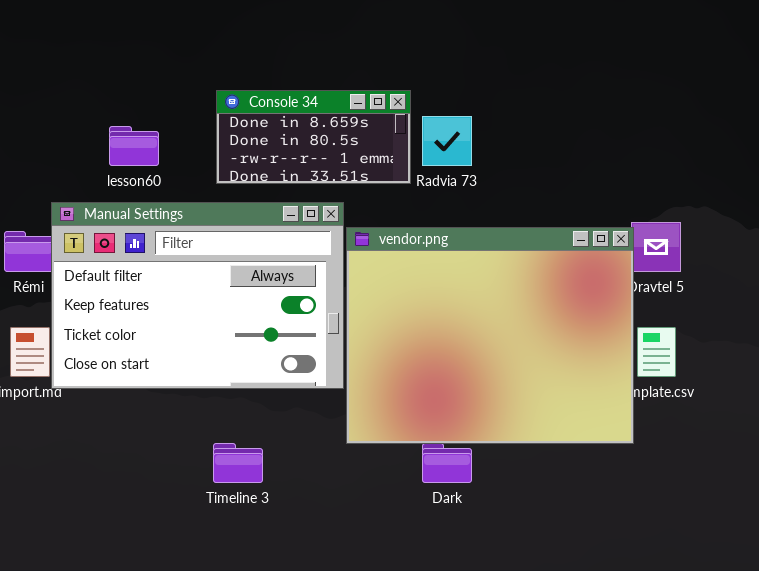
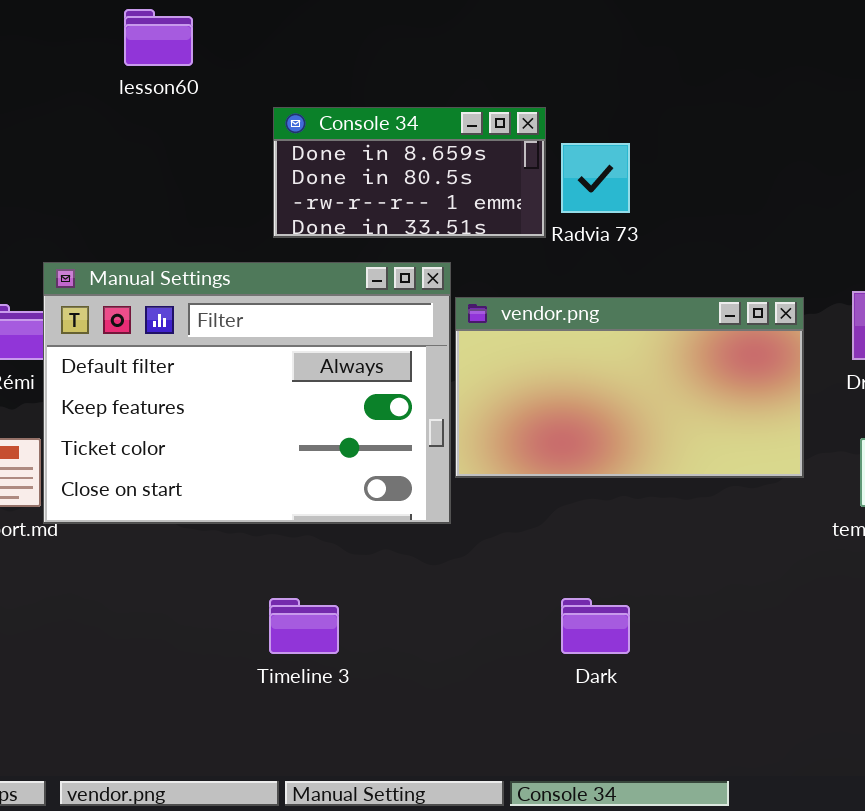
lesson60: [109,126,159,166] -> [124,9,193,66], moved
vendor.png: [346,227,634,444] -> [455,297,804,478], resized

